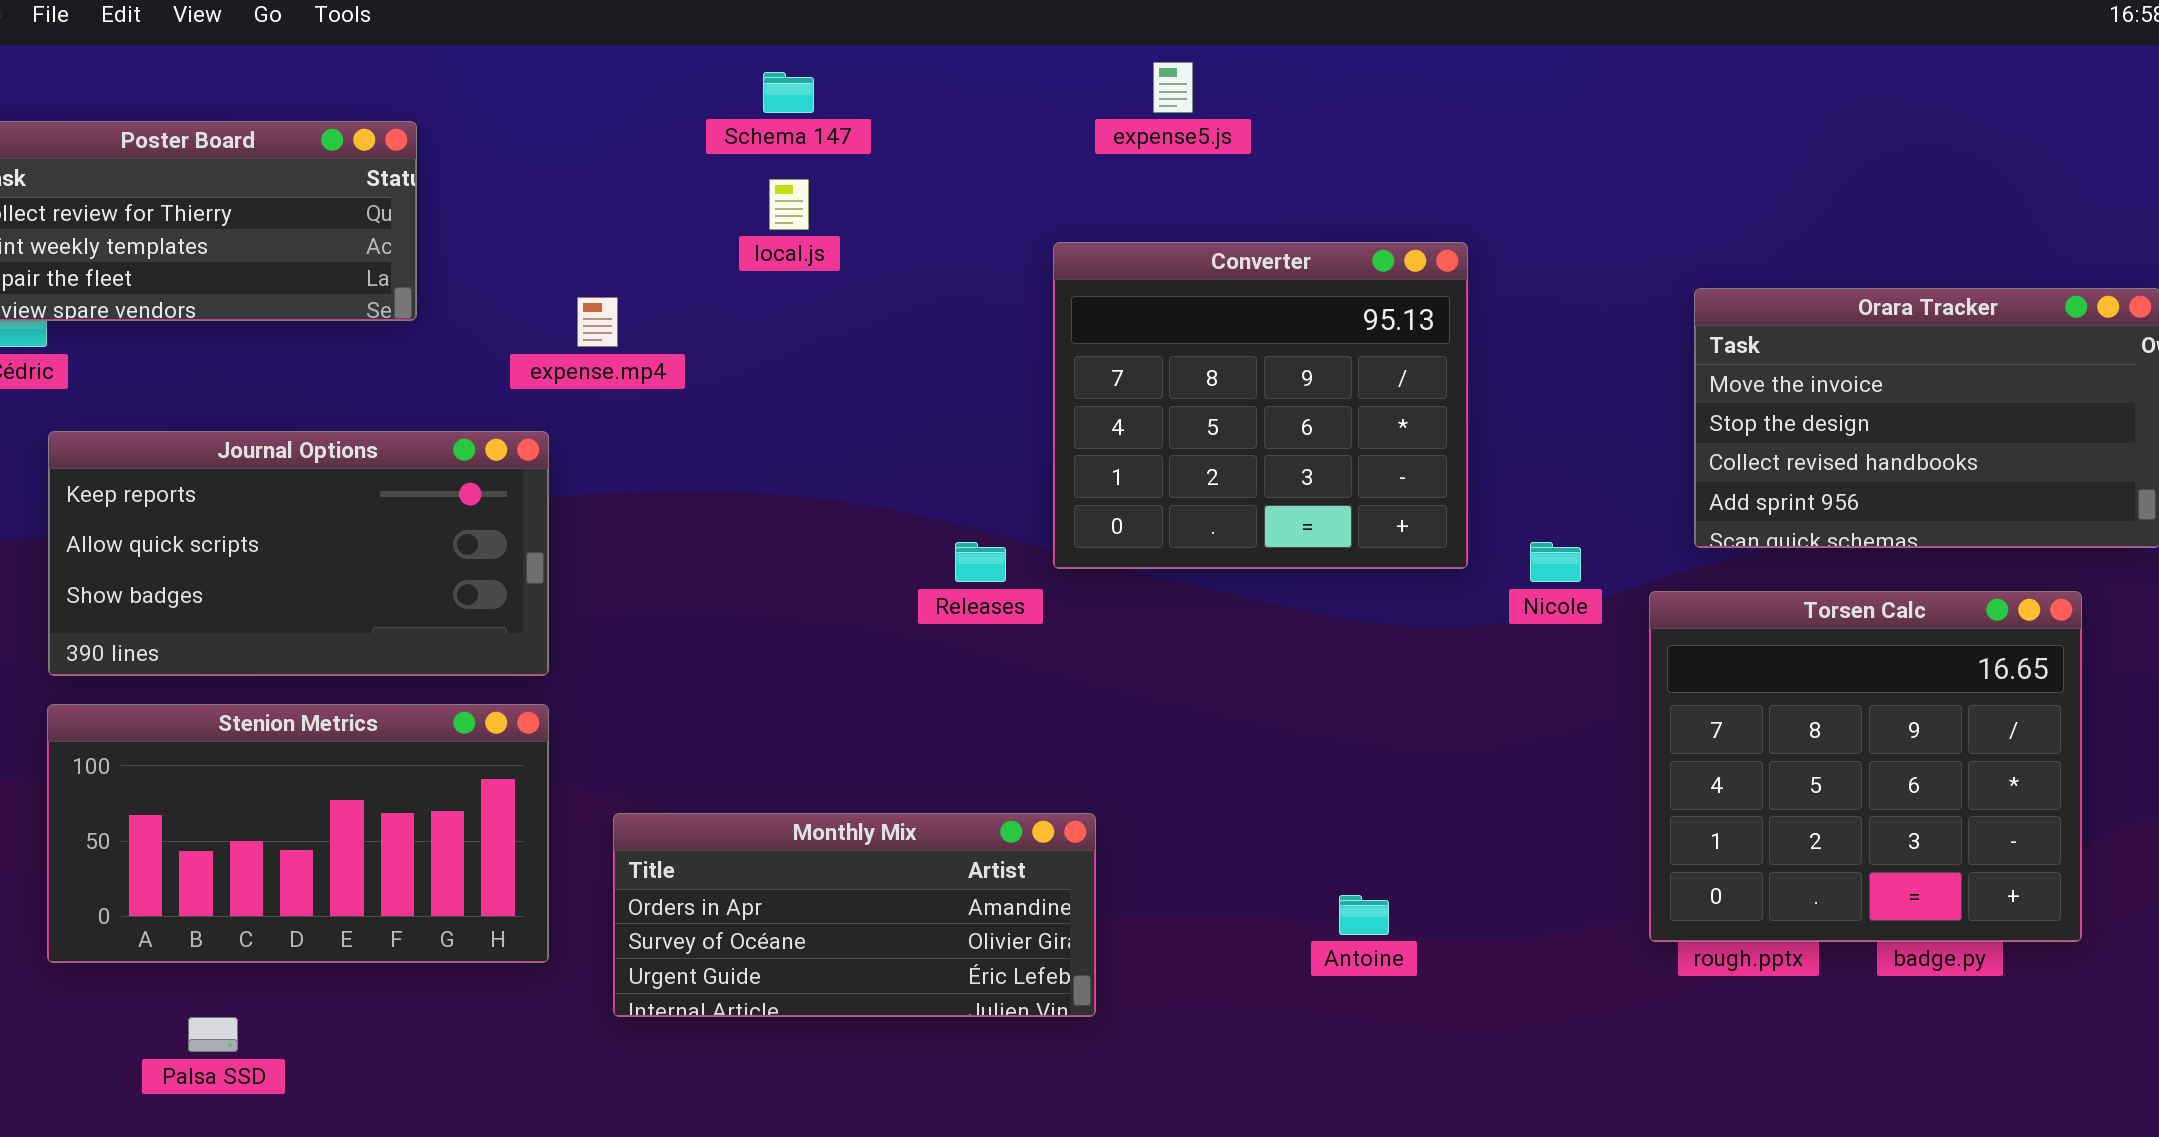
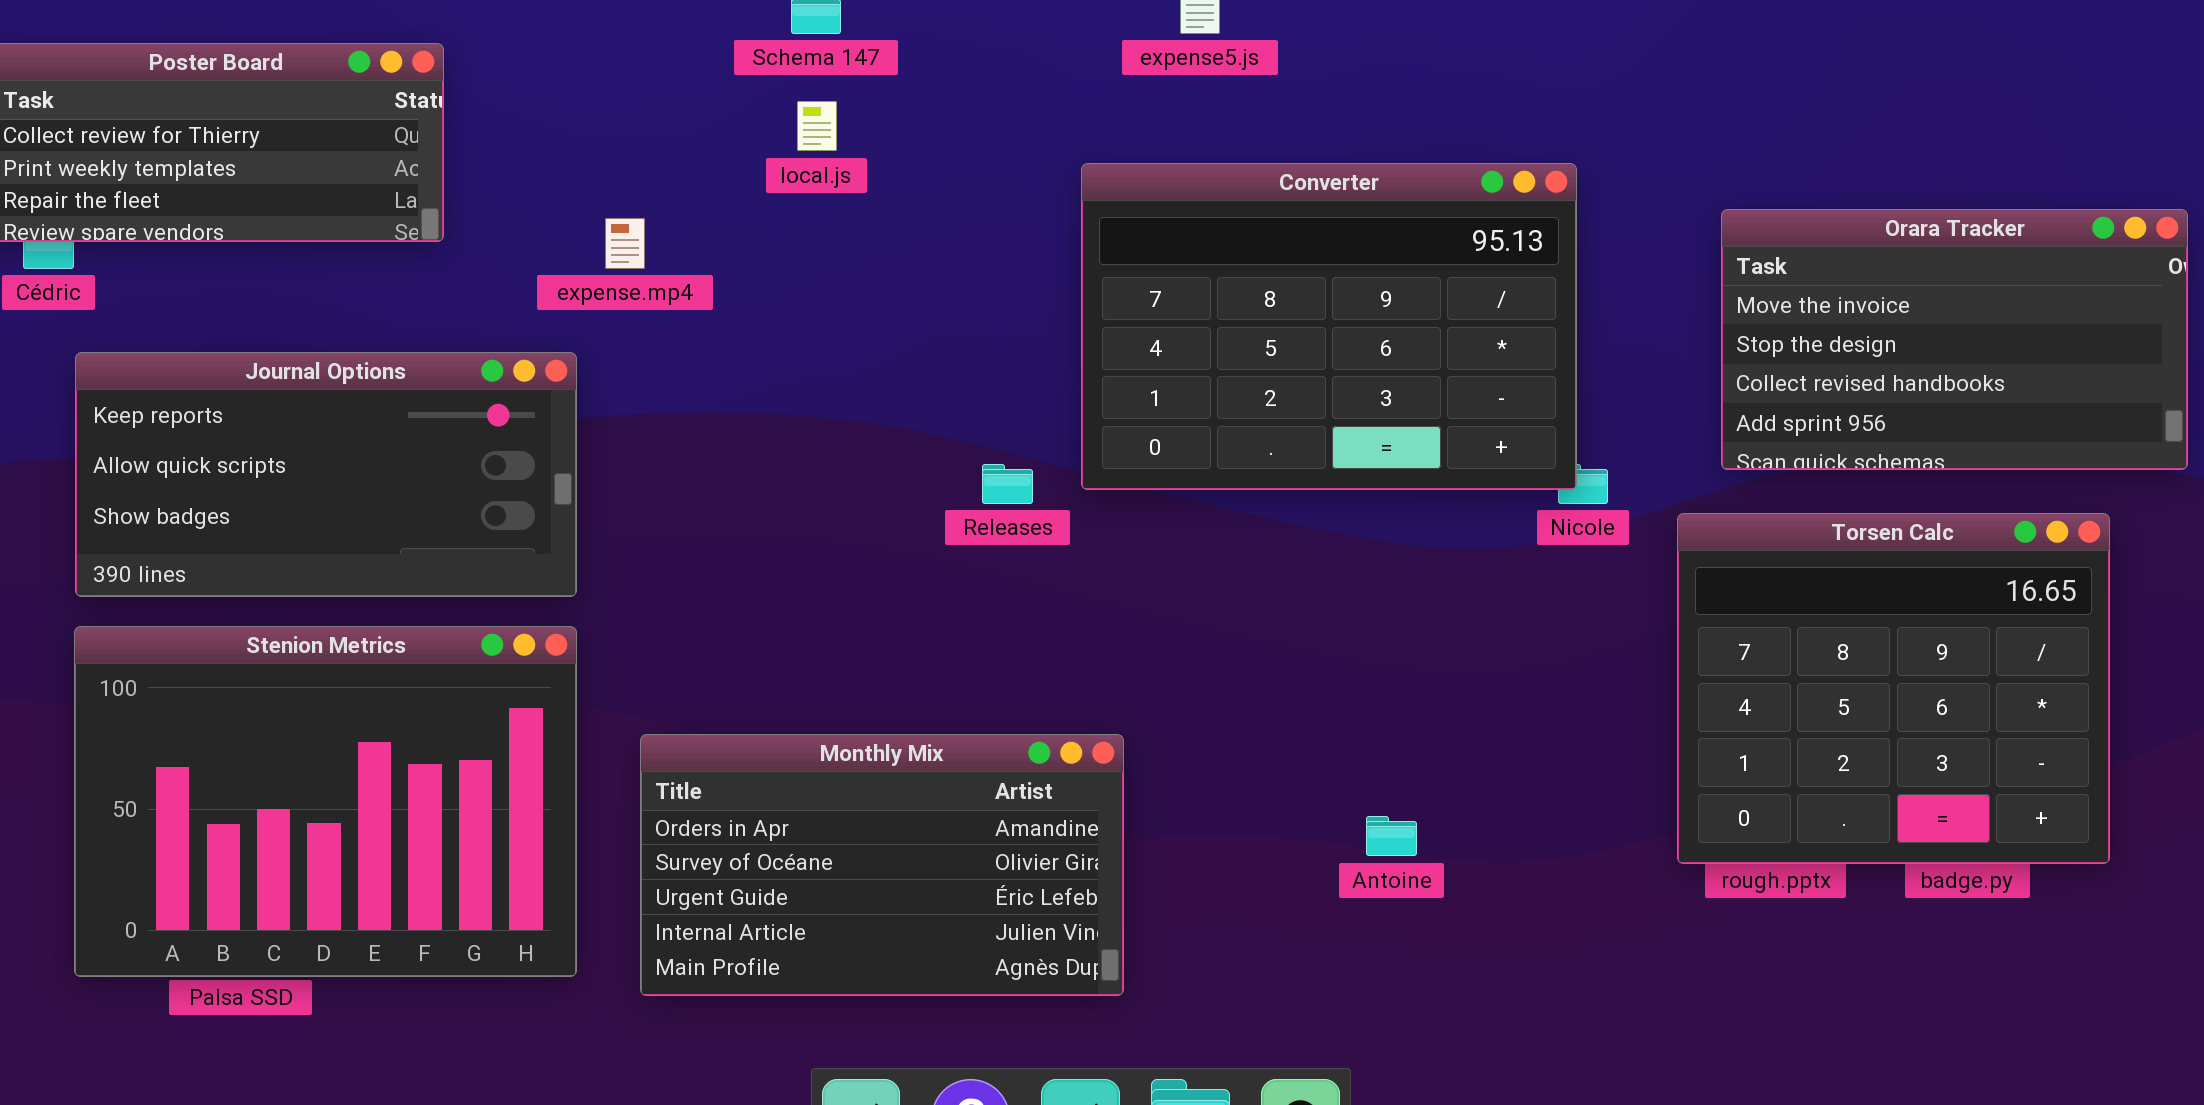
Converter: [1053,242,1468,569] -> [1081,163,1577,490], resized
Stenion Metrics: [47,704,549,963] -> [74,626,577,977], resized
Monthly Mix: [613,813,1096,1017] -> [640,734,1124,996], resized

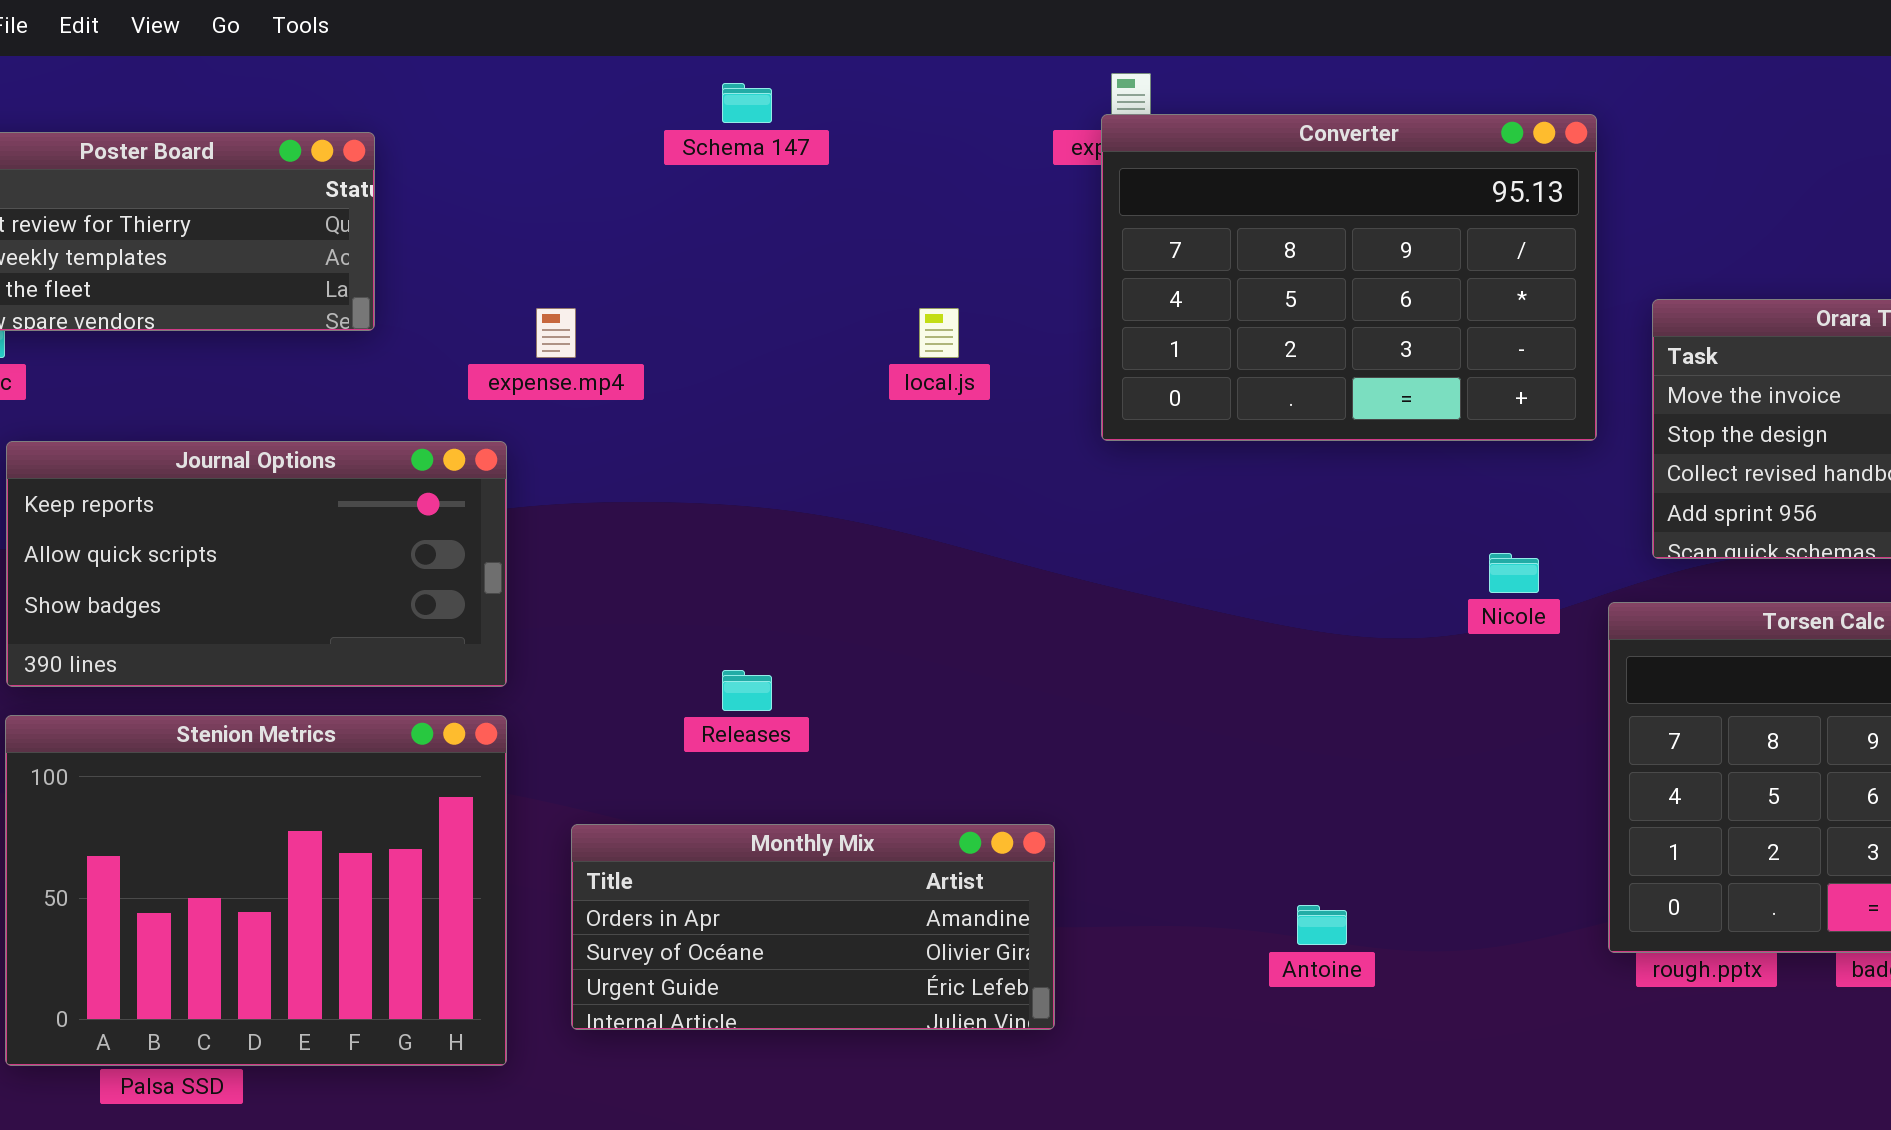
local.js: [797,101,837,151] -> [919,308,959,358], moved
Converter: [1081,163,1577,490] -> [1101,114,1597,441], moved
Releases: [982,464,1033,504] -> [722,670,772,711], moved
Monthly Mix: [640,734,1124,996] -> [571,824,1055,1030], resized

